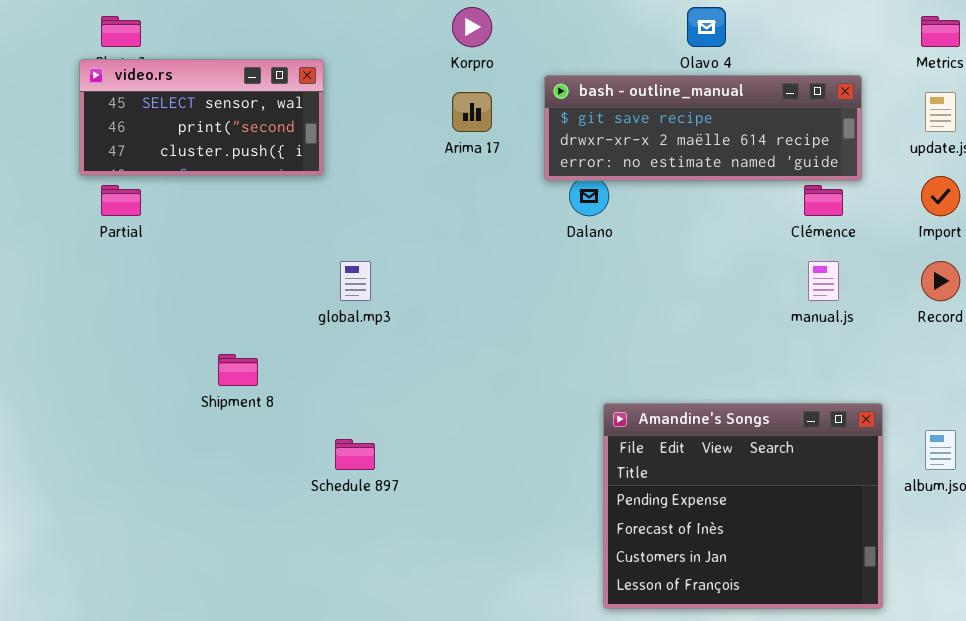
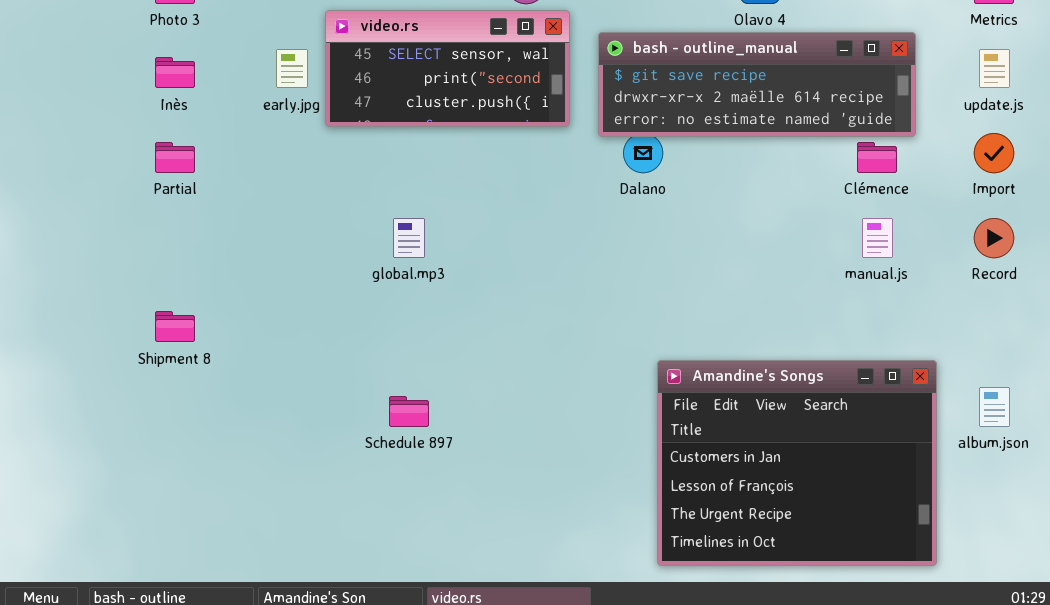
video.rs: [79,59,324,176] -> [325,10,570,127], moved
Shipment 8: [218,354,258,386] -> [155,311,195,342], moved
Amandine's Songs: [603,403,883,609] -> [657,360,937,566], scrolled down 2 rows

